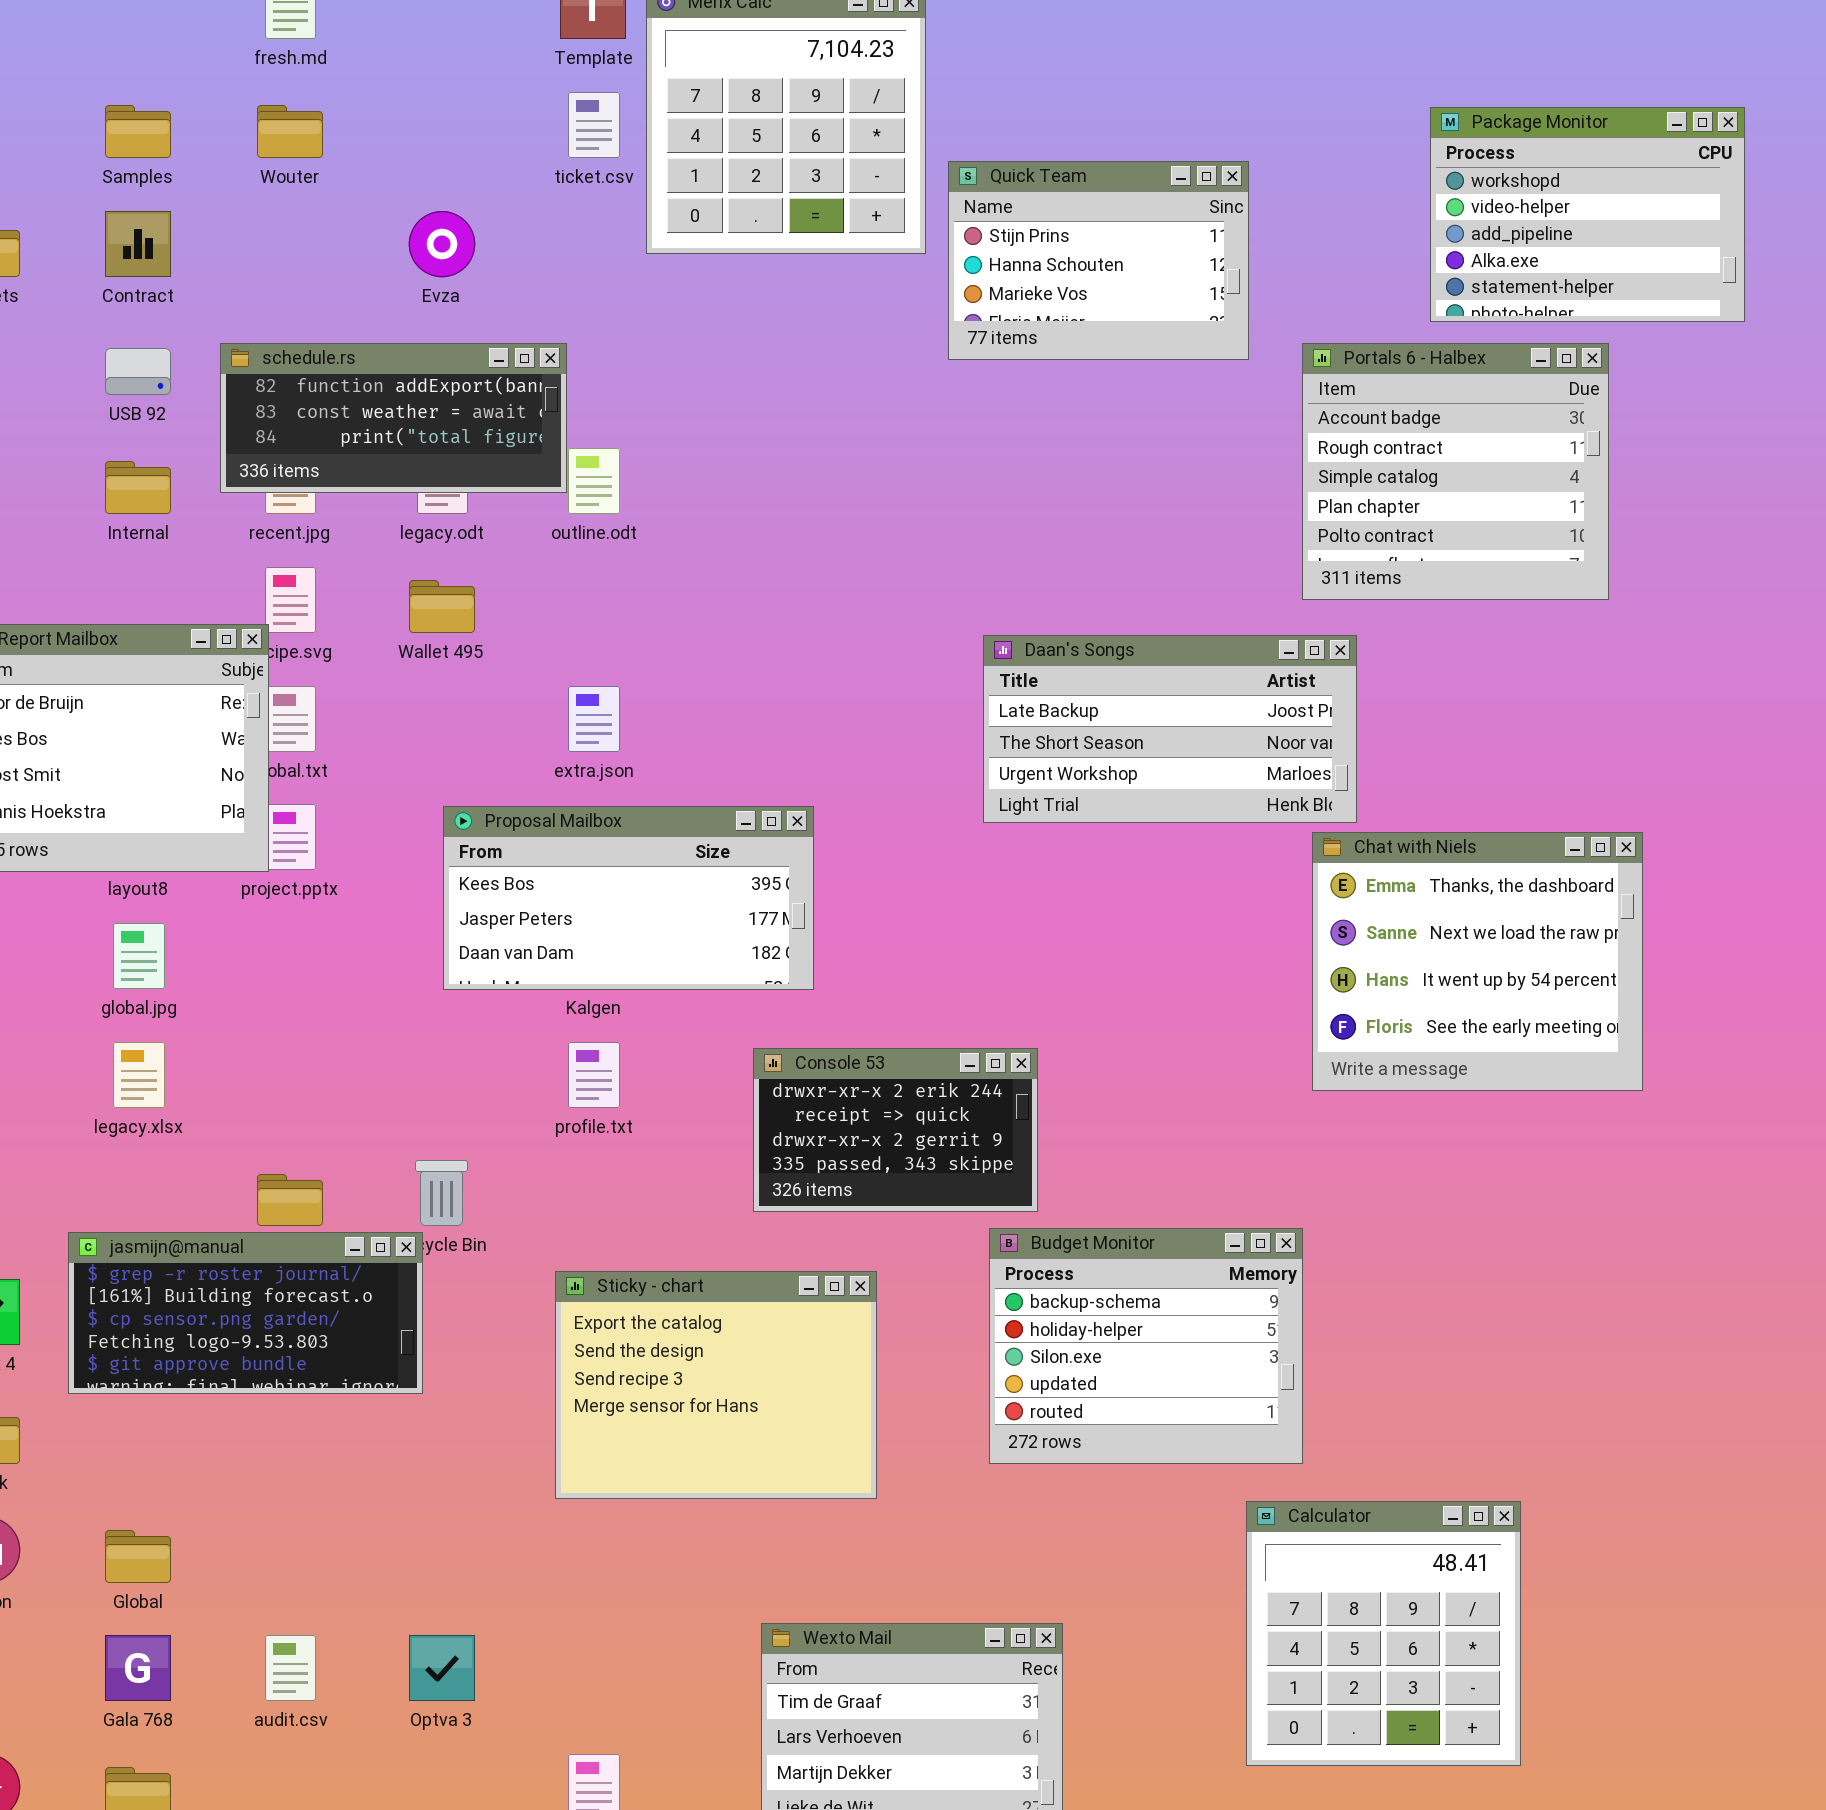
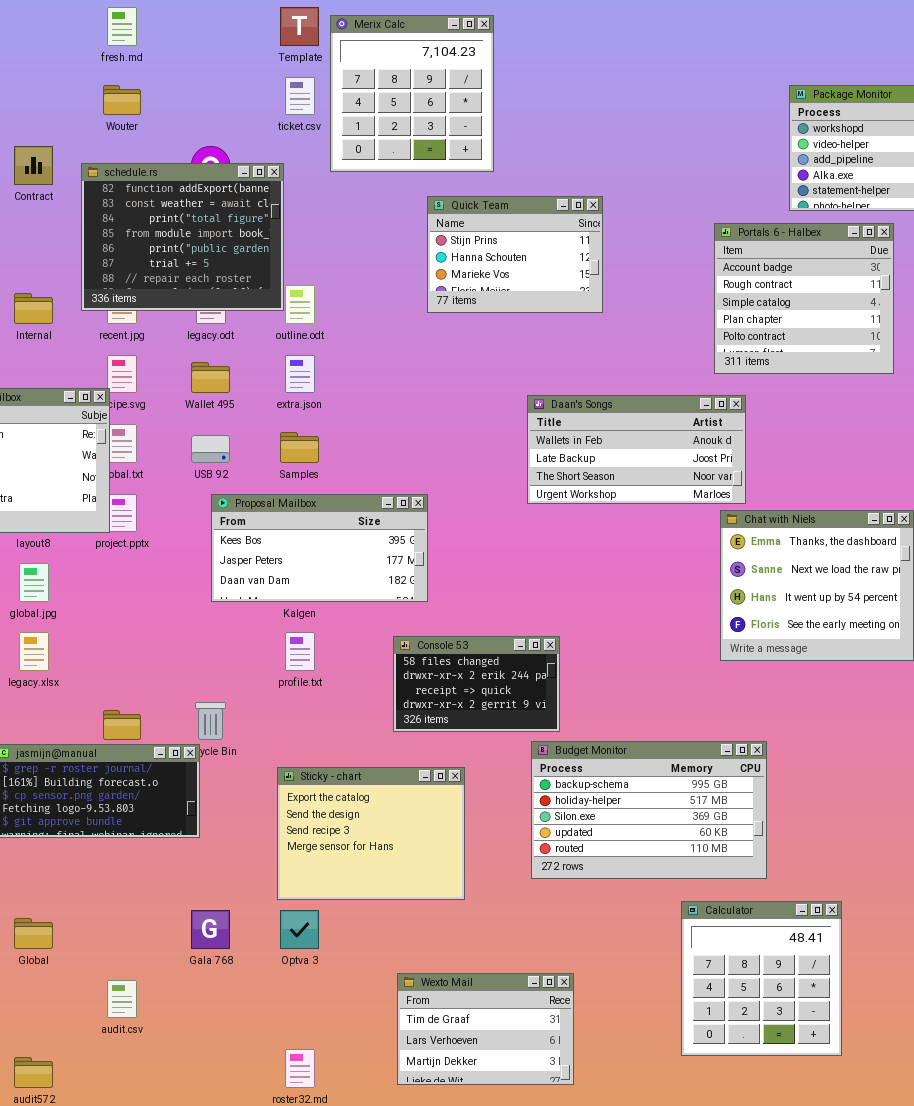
Samples: [105,105,171,158] -> [280,432,319,463], moved
Quick Team: [948,161,1249,360] -> [427,196,603,313], moved
schedule.rs: [220,343,567,493] -> [81,163,284,311], resized
USB 92: [105,348,171,395] -> [191,435,230,463], moved
Daan's Songs: [983,635,1357,823] -> [527,395,746,504], scrolled up 1 row
extra.json: [568,686,620,752] -> [285,355,315,393], moved
Console 53: [753,1048,1038,1212] -> [393,636,560,732], scrolled up 1 row
Budget Monitor: [989,1228,1303,1464] -> [531,741,767,879], resized
Gala 768: [105,1635,171,1701] -> [191,910,230,949], moved
Optva 3: [409,1635,475,1701] -> [280,910,319,949], moved

